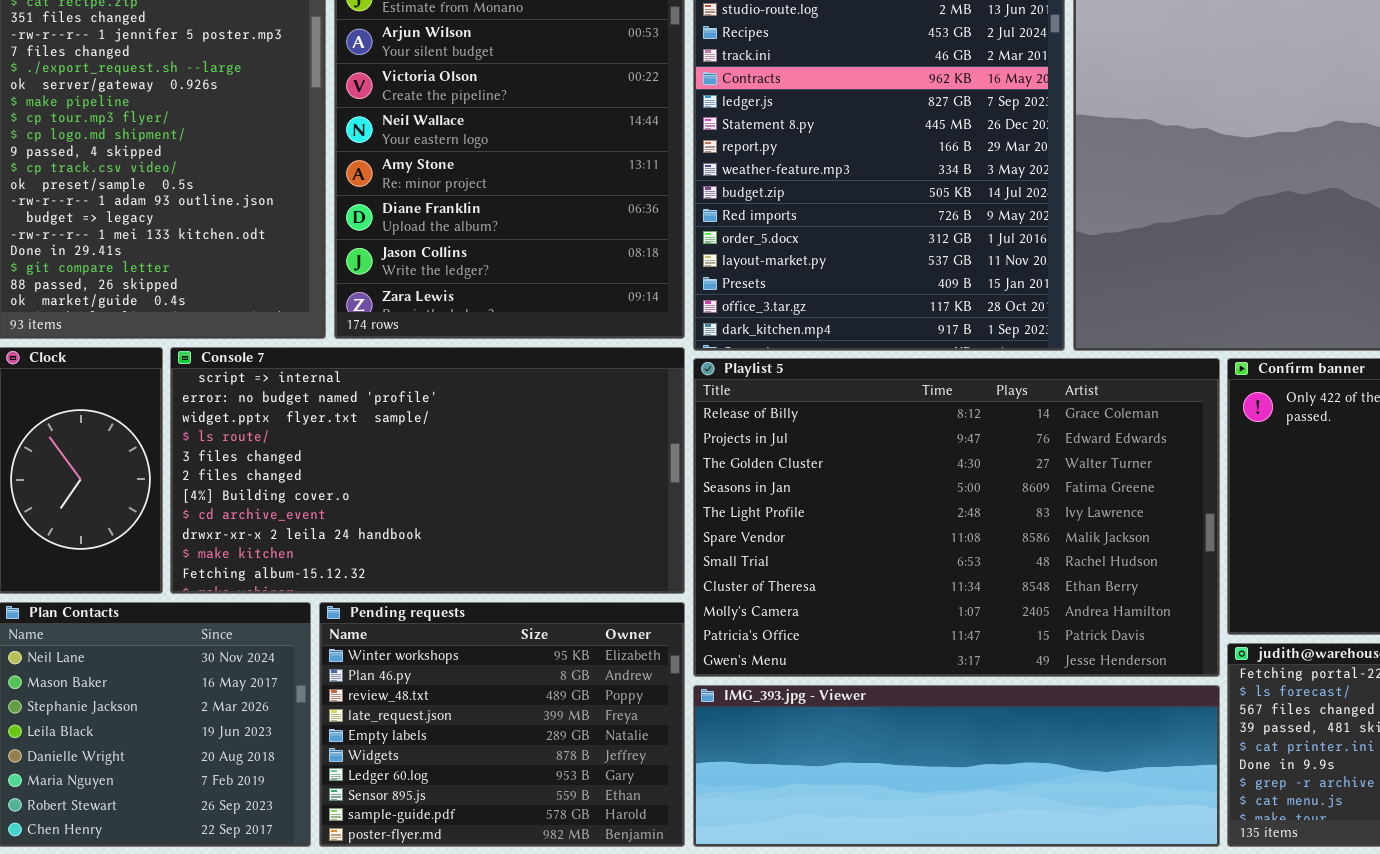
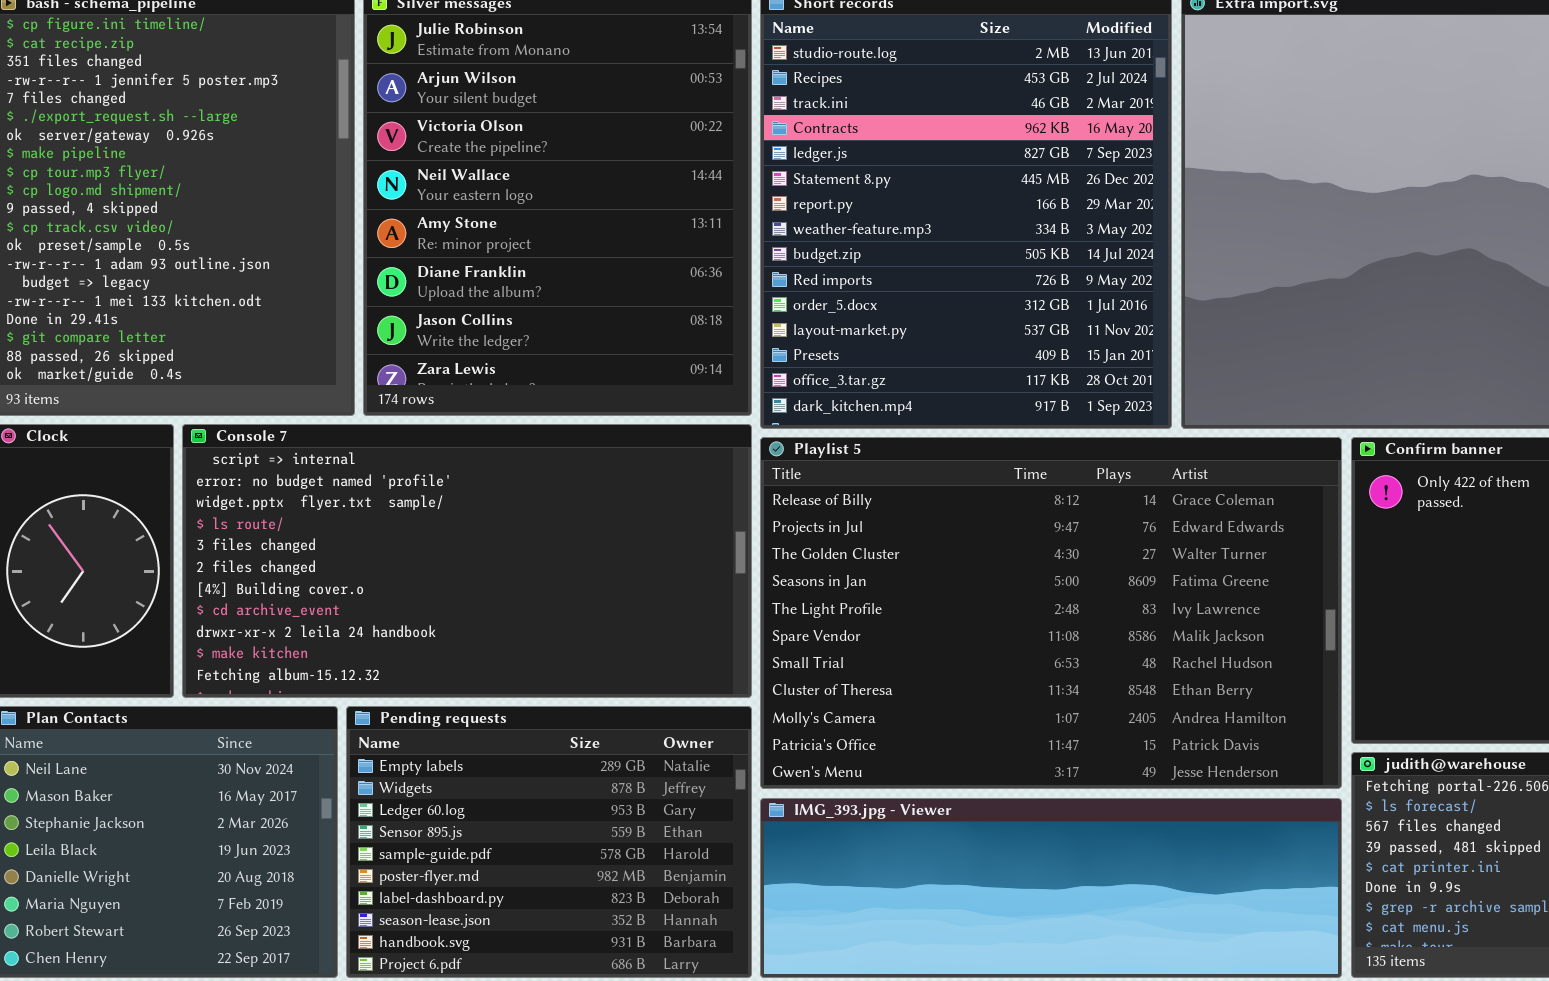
Pending requests: [319,602,685,847] -> [346,706,752,978], scrolled down 4 rows

